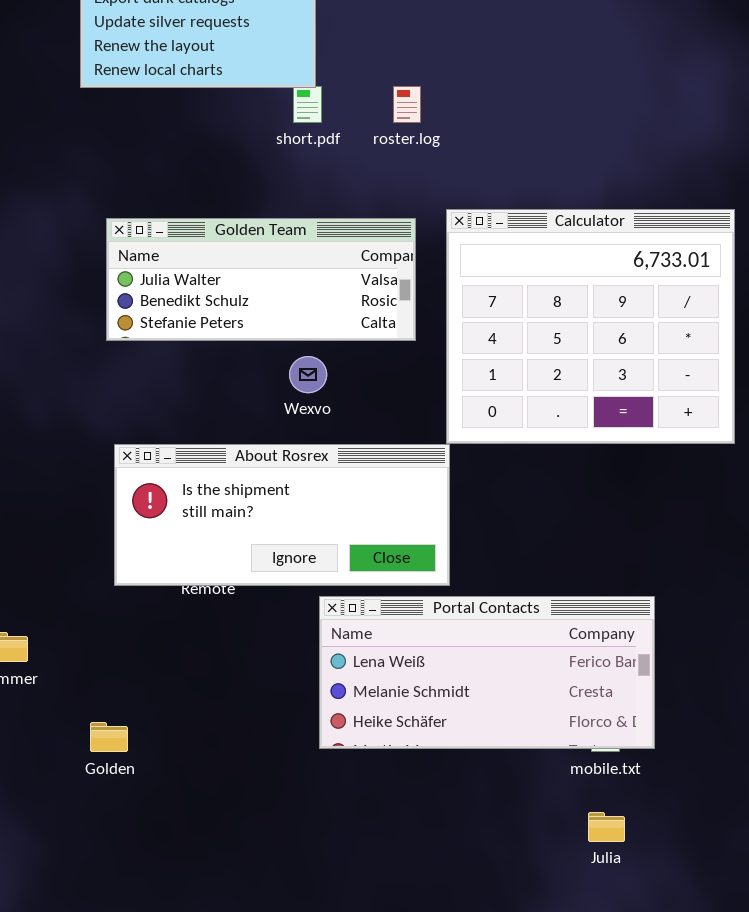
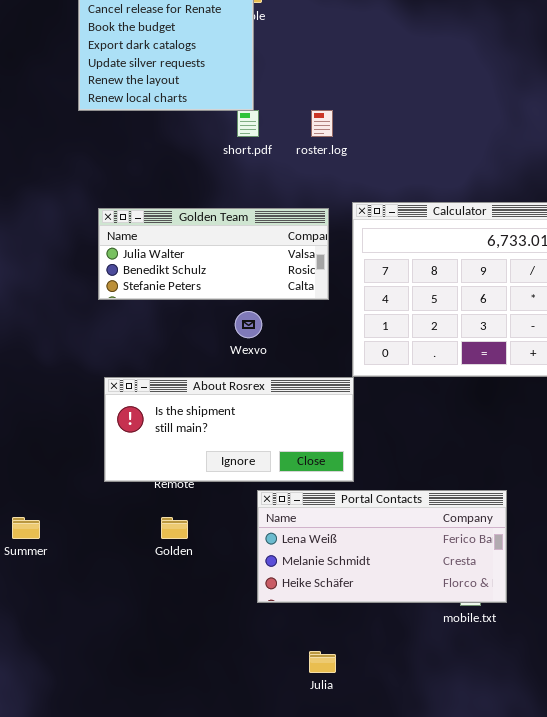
Golden: [90,722,128,752] -> [161,517,188,539], moved
Julia: [588,812,625,842] -> [309,651,336,673], moved

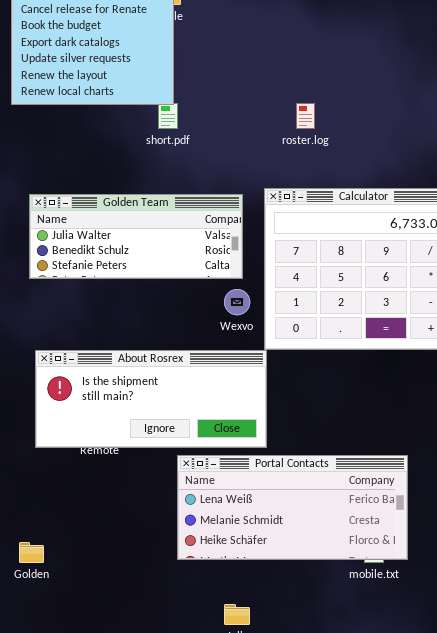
roster.log: [311,110,333,137] -> [296,103,315,129], moved
Wexvo: [235,311,262,338] -> [224,289,250,315], moved
Golden: [161,517,188,539] -> [19,542,44,563], moved

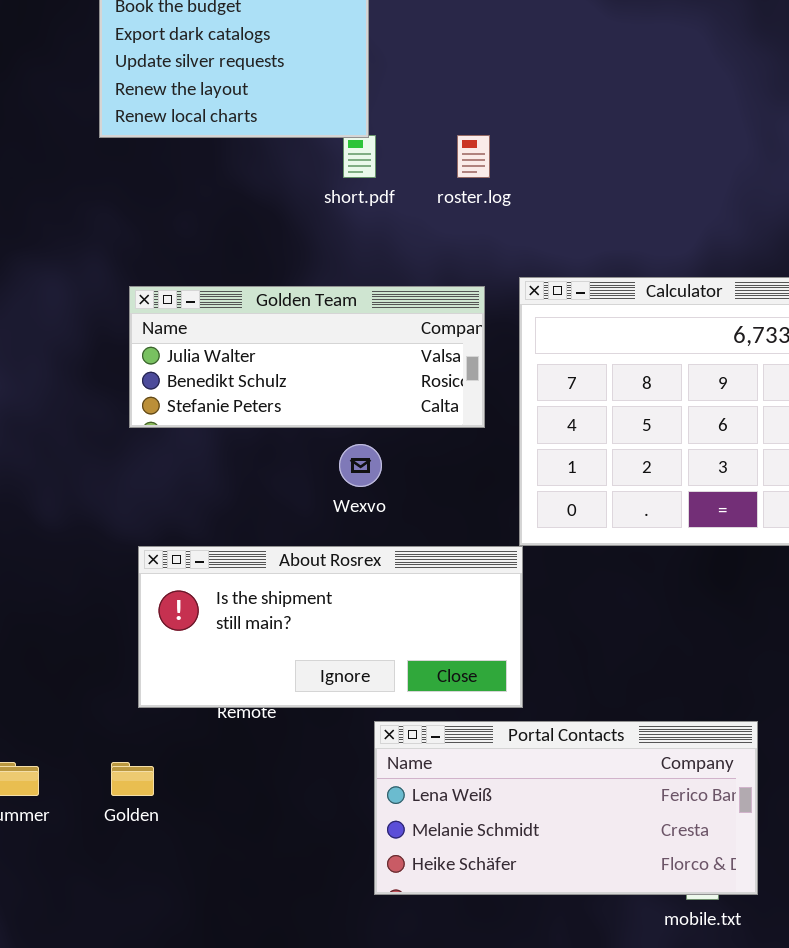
roster.log: [296,103,315,129] -> [457,135,490,178], moved
Wexvo: [224,289,250,315] -> [339,444,382,487], moved
Golden: [19,542,44,563] -> [111,762,154,796], moved

